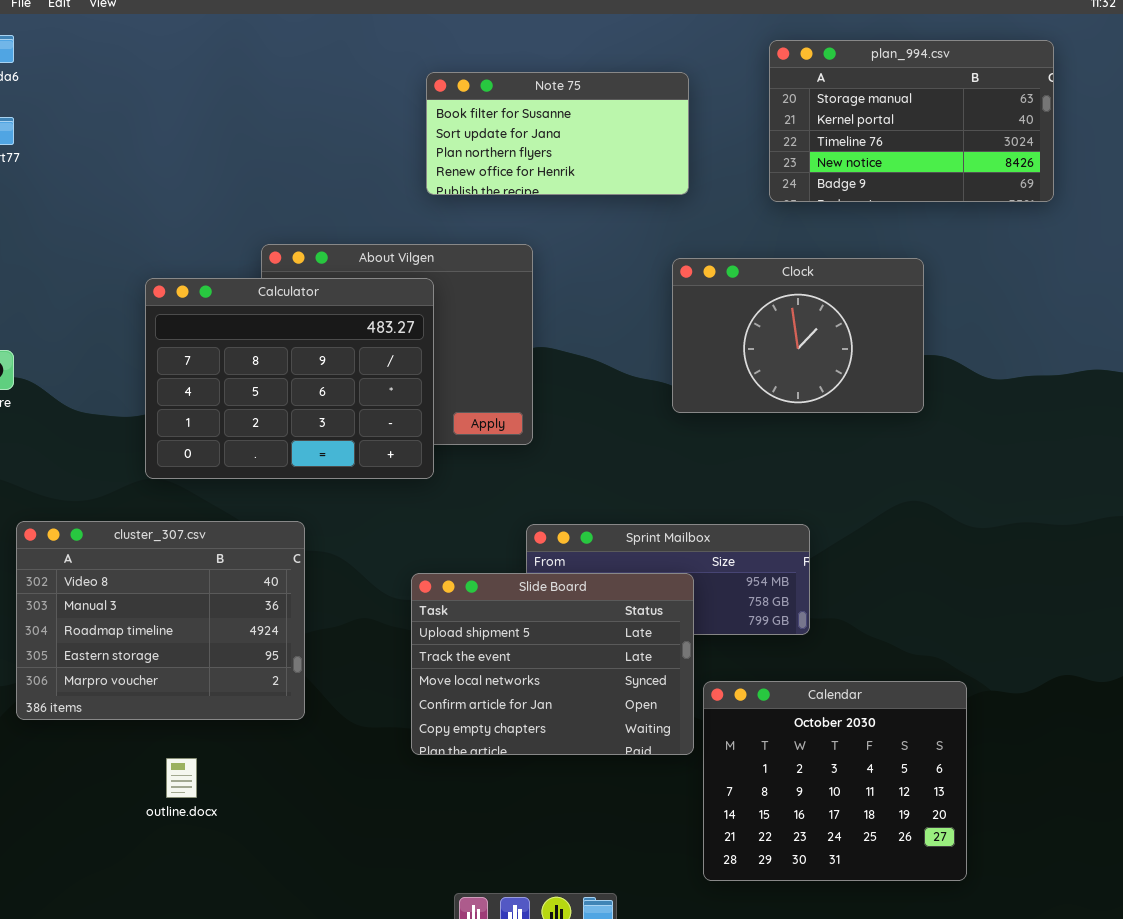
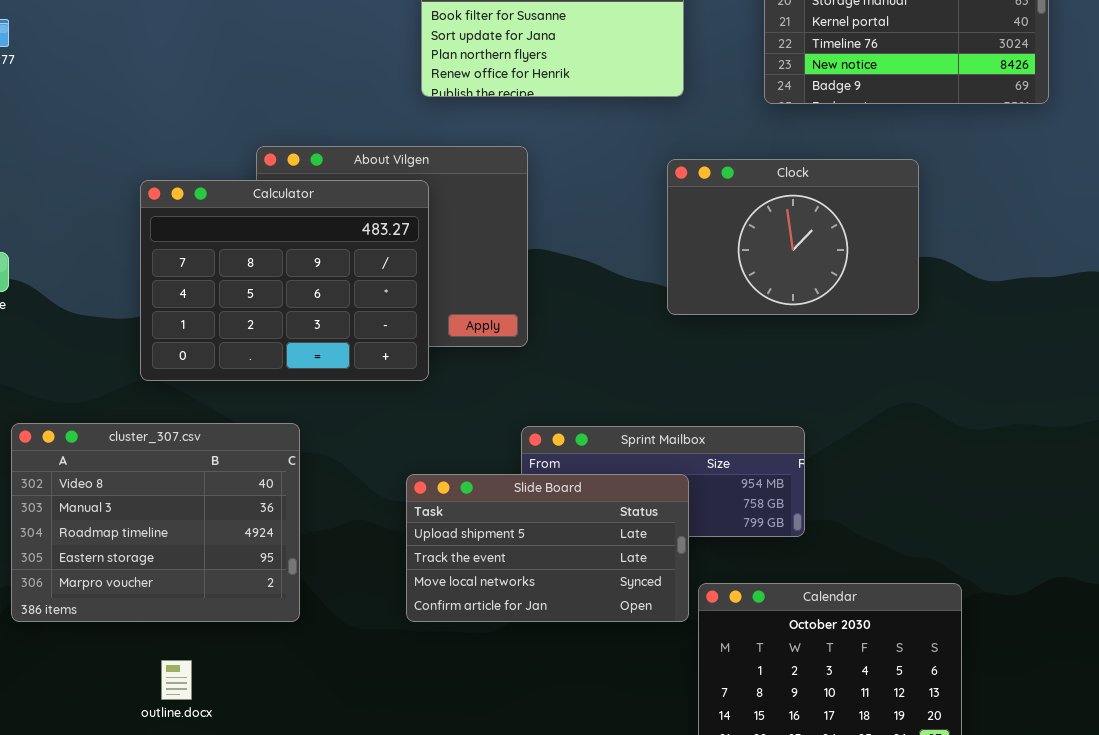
Slide Board: [411,573,694,755] -> [406,474,689,622], resized

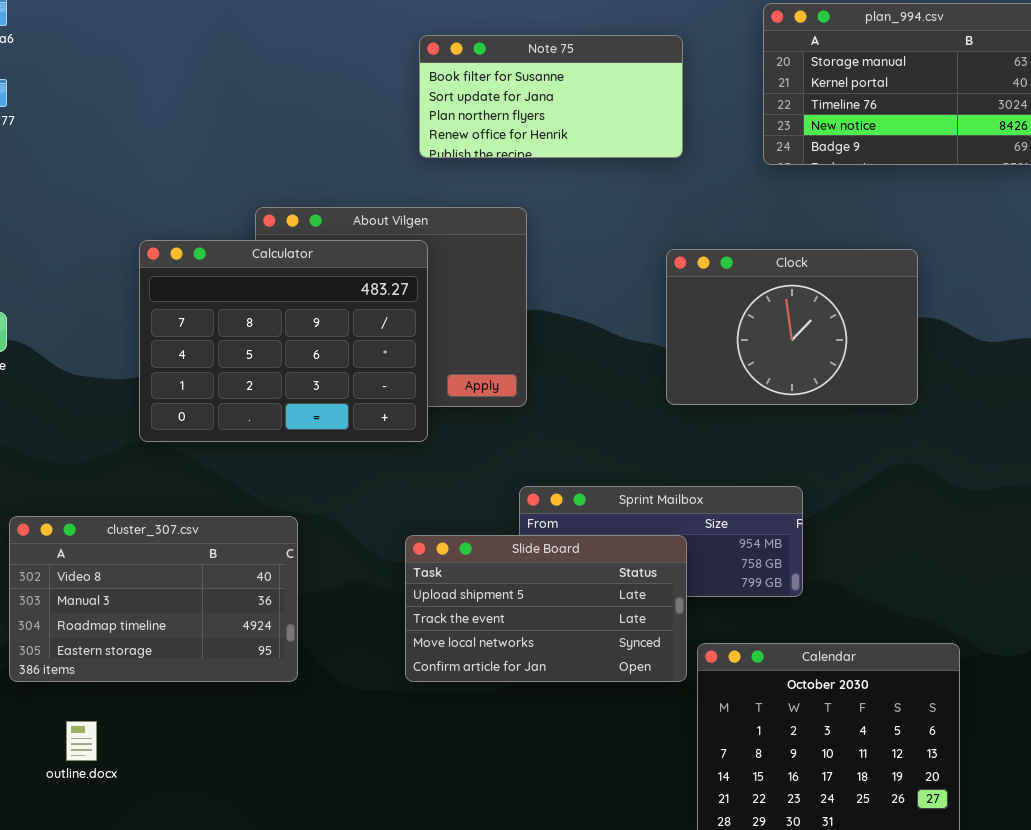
Clock: [667,159,919,315] -> [666,249,918,405], moved
cluster_307.csv: [11,423,300,622] -> [9,516,298,682], resized
outline.docx: [161,660,192,700] -> [66,721,97,761], moved

